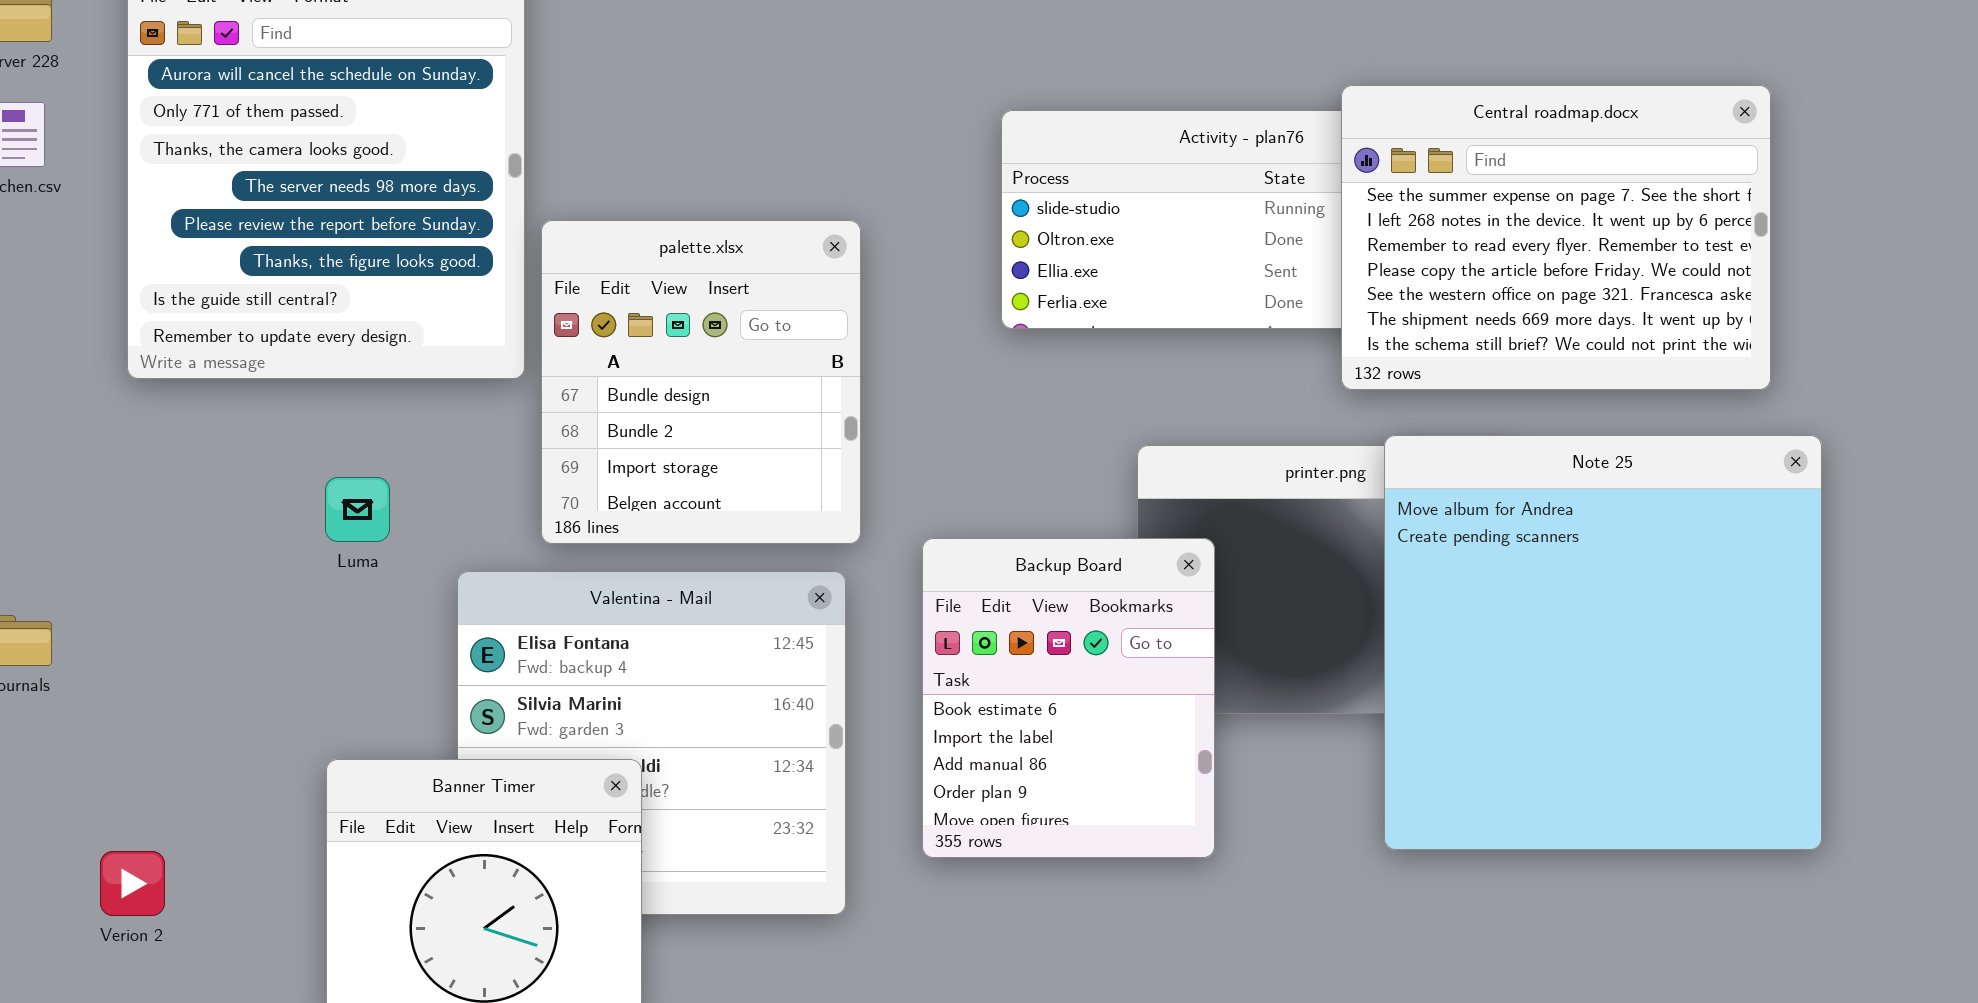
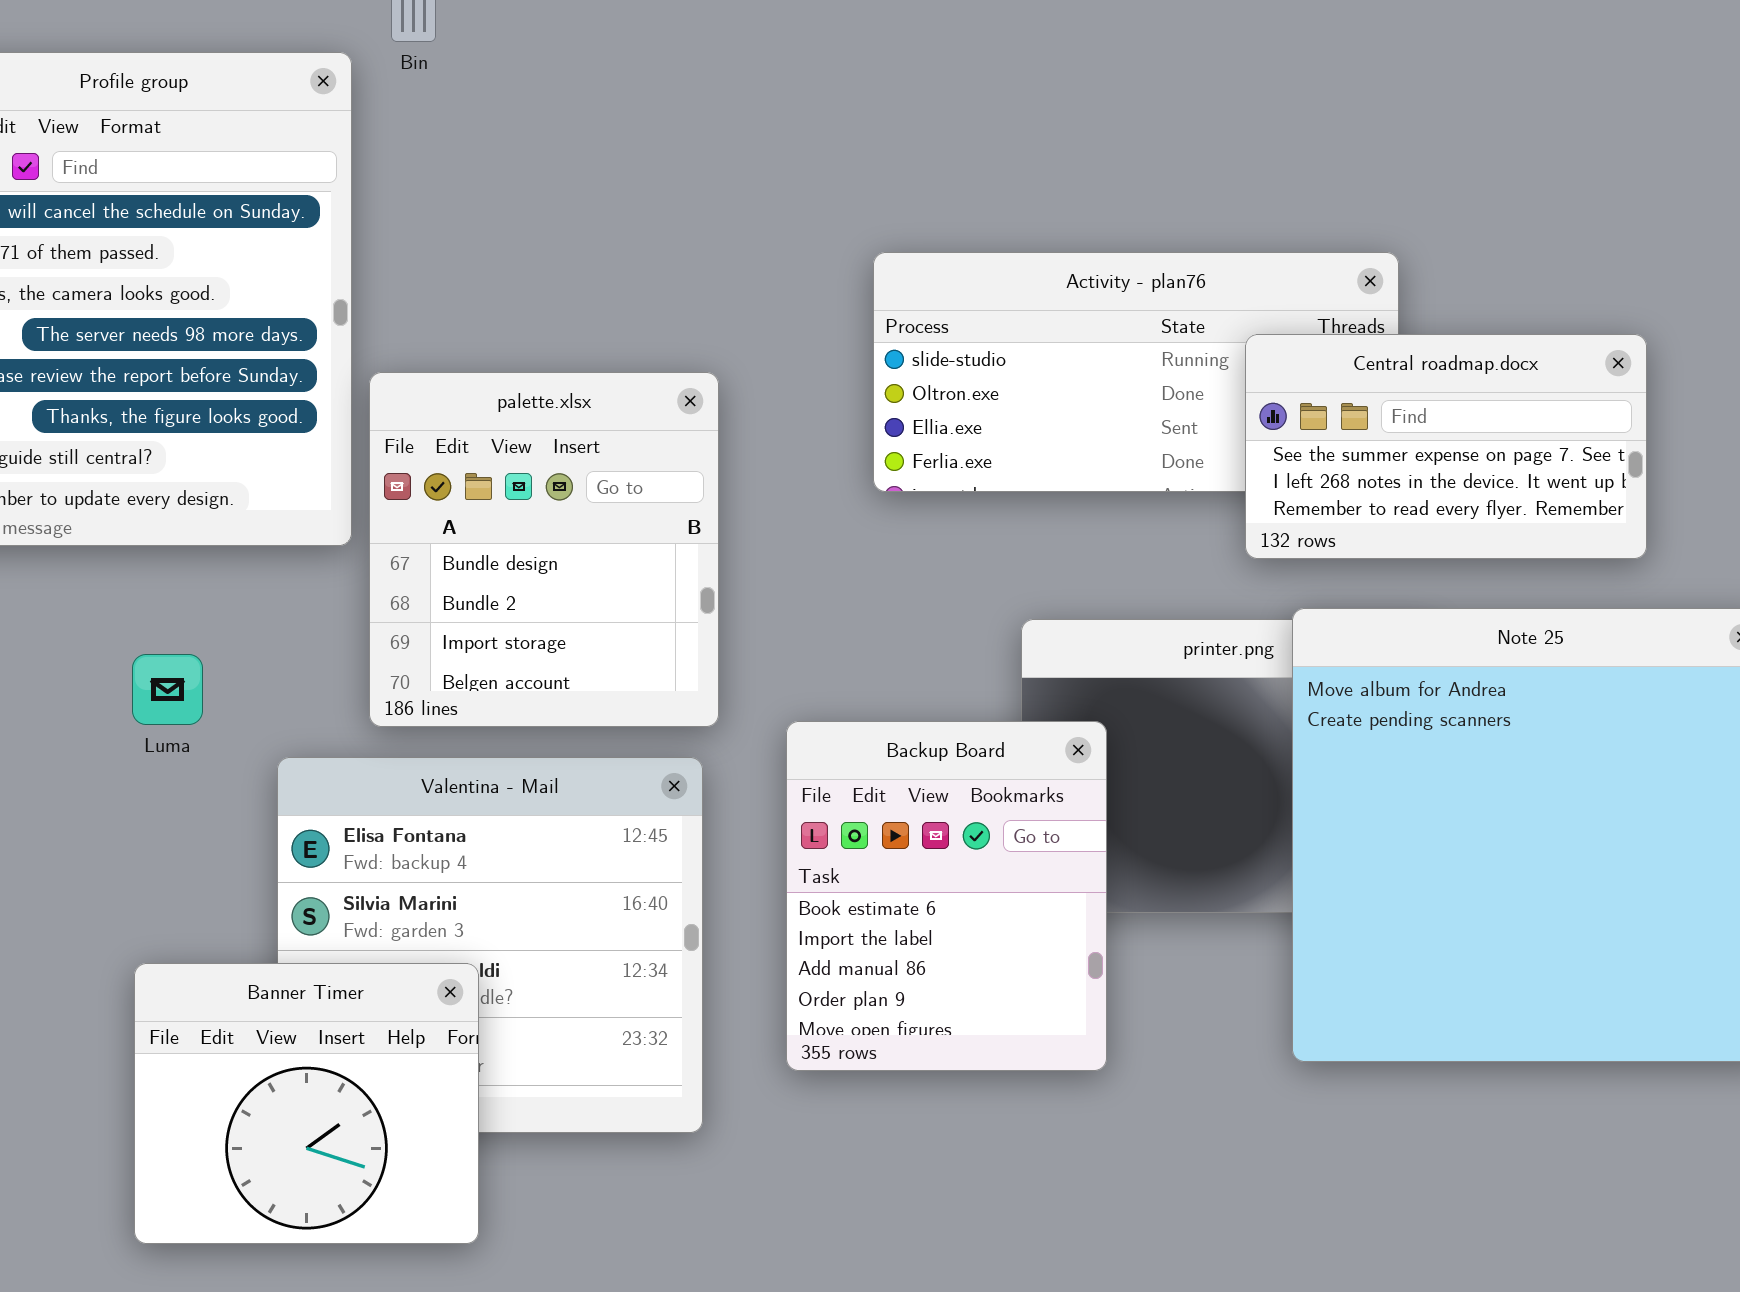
Central roadmap.docx: [1341,85,1771,390] -> [1245,334,1647,559], resized

